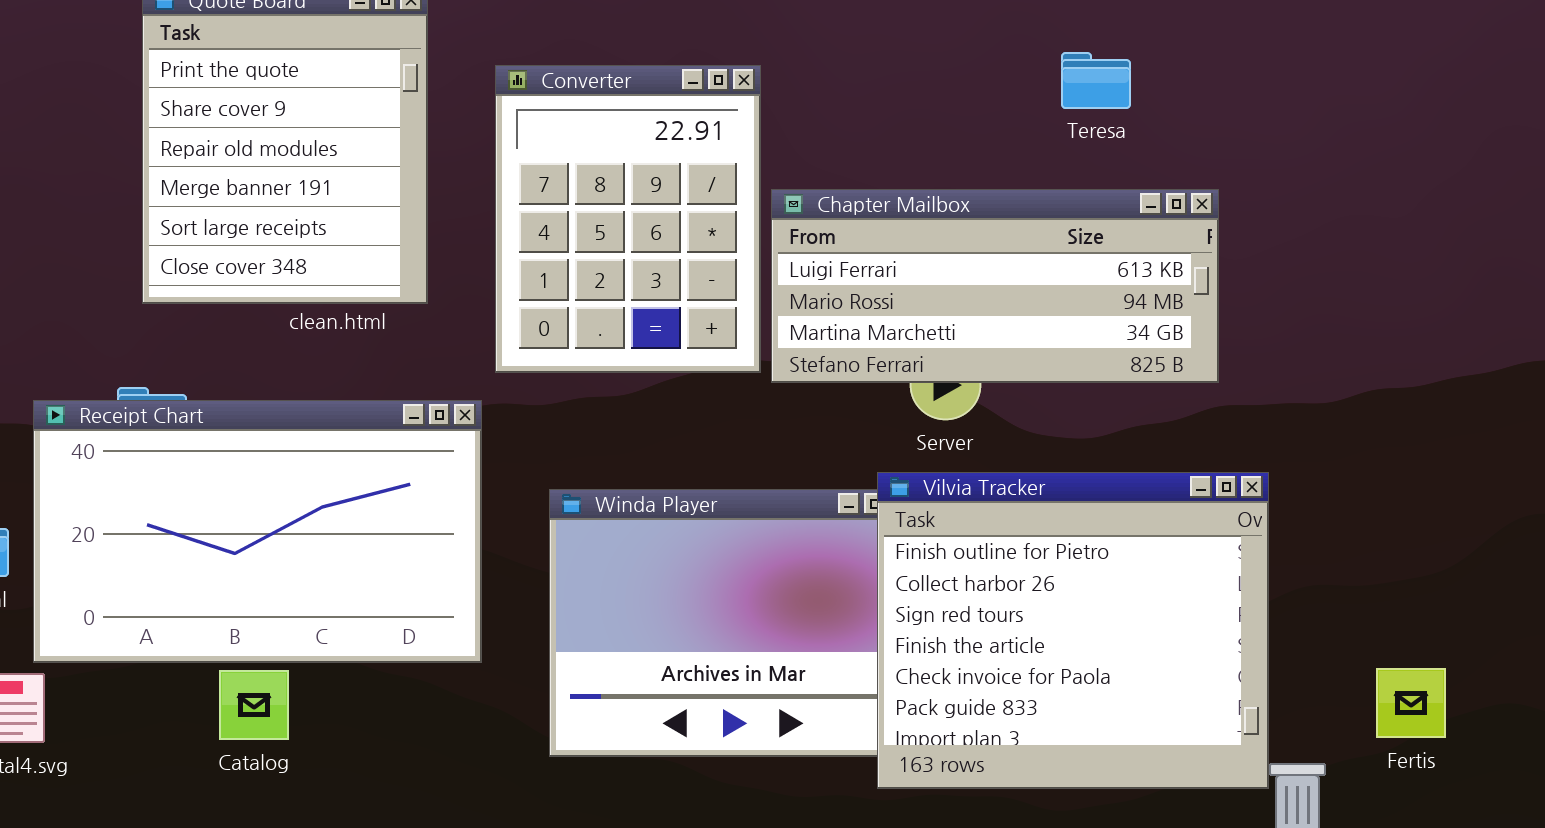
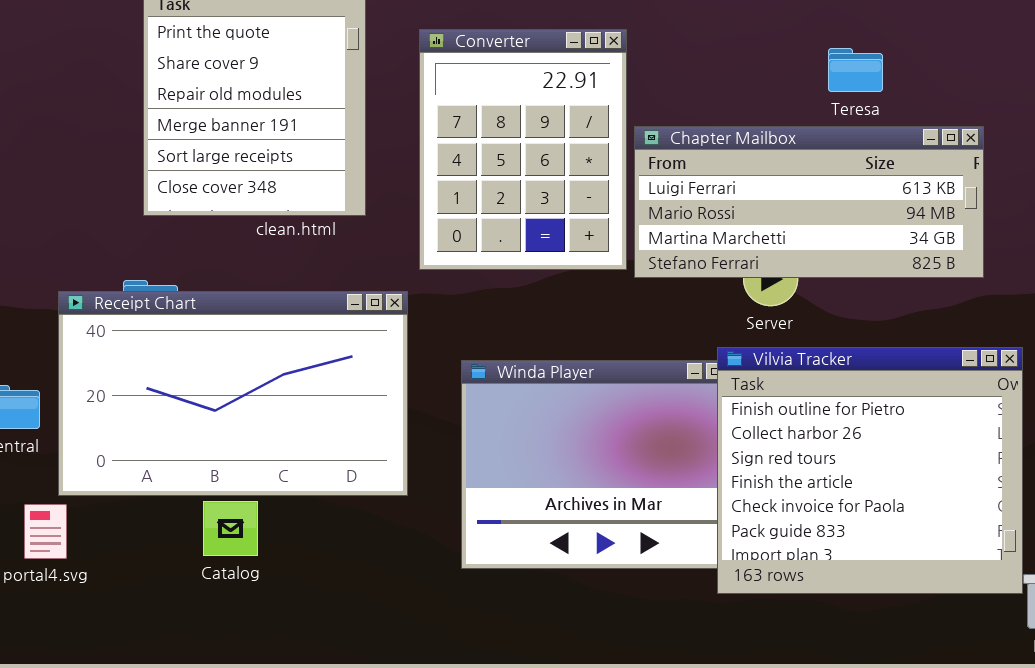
Teresa: [1061,52,1131,109] -> [828,48,883,92], moved

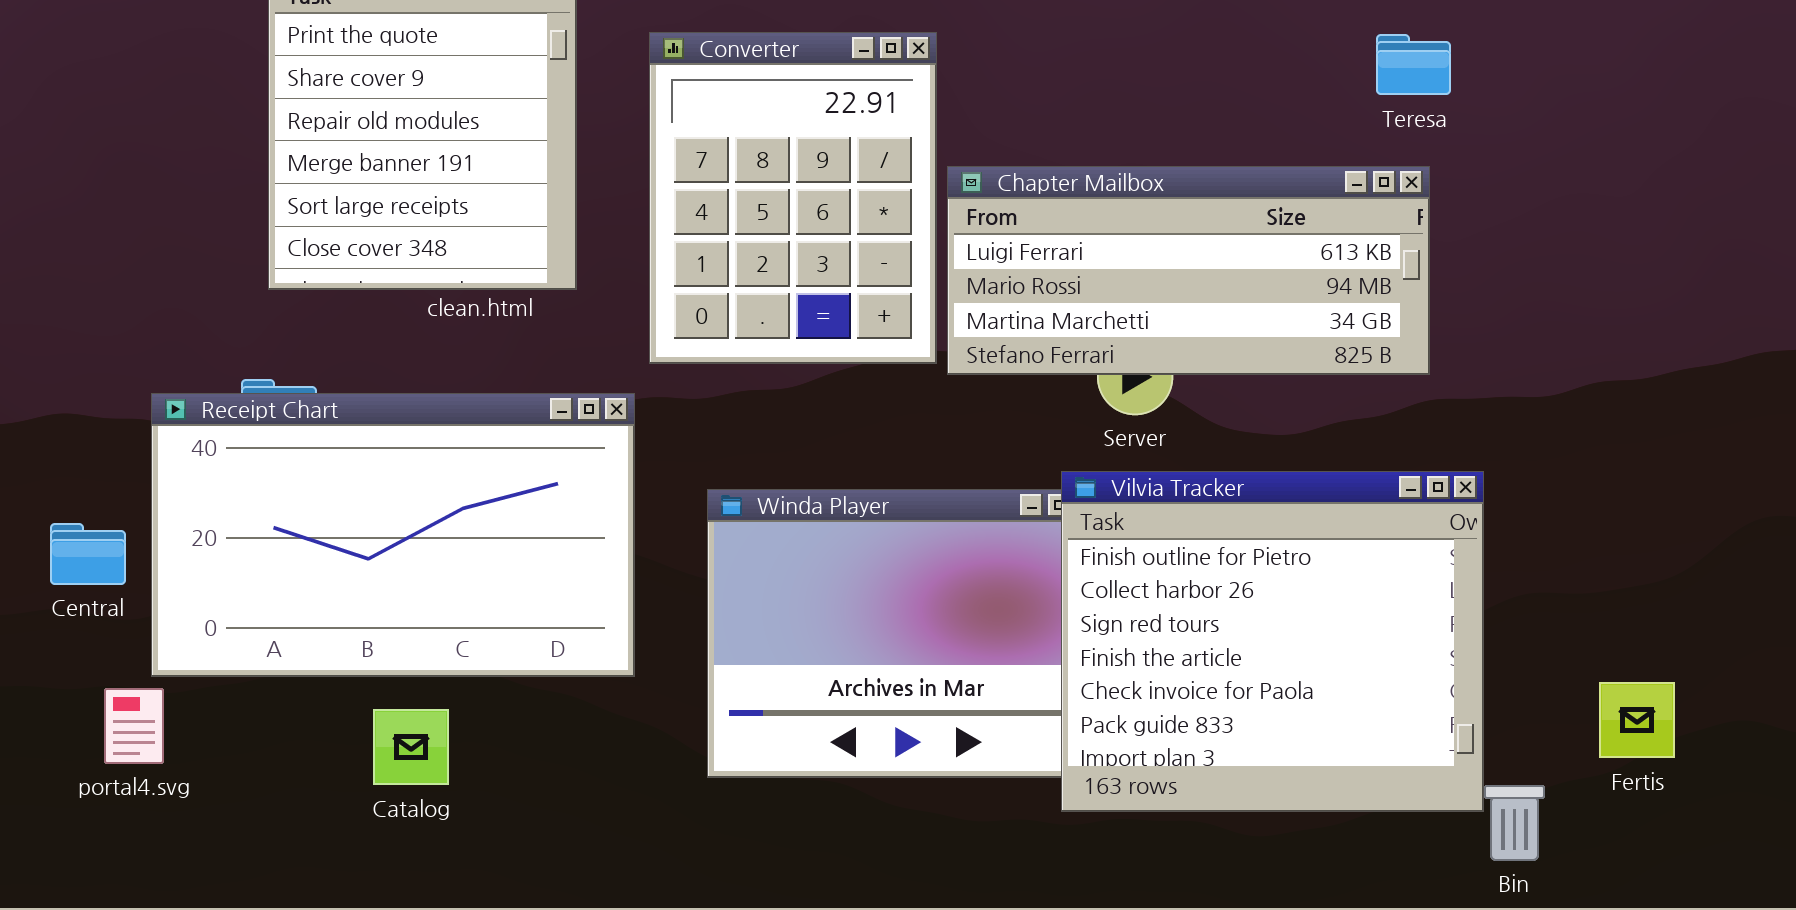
Teresa: [828,48,883,92] -> [1376,34,1451,95], moved
Catalog: [203,501,258,556] -> [373,709,449,785], moved

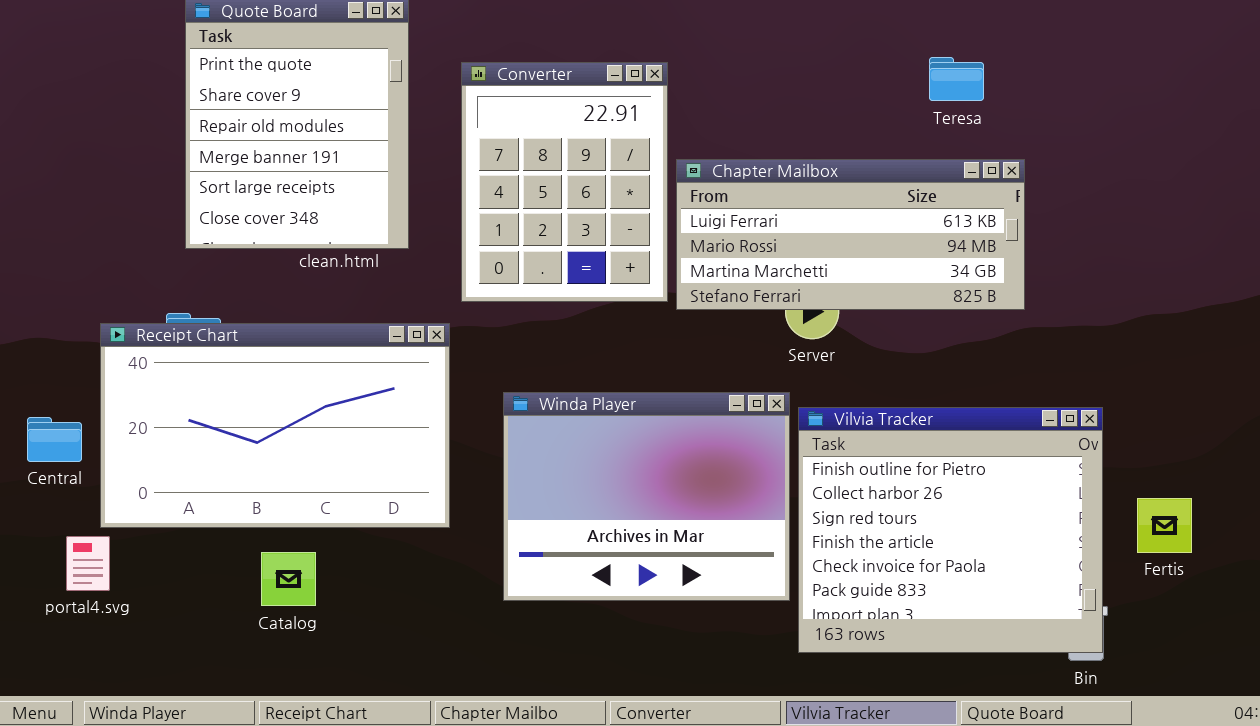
Teresa: [1376,34,1451,95] -> [929,57,984,101], moved
Vilvia Tracker: [1061,471,1484,812] -> [798,407,1103,653], moved
Fertis: [1599,682,1675,758] -> [1137,498,1192,553], moved

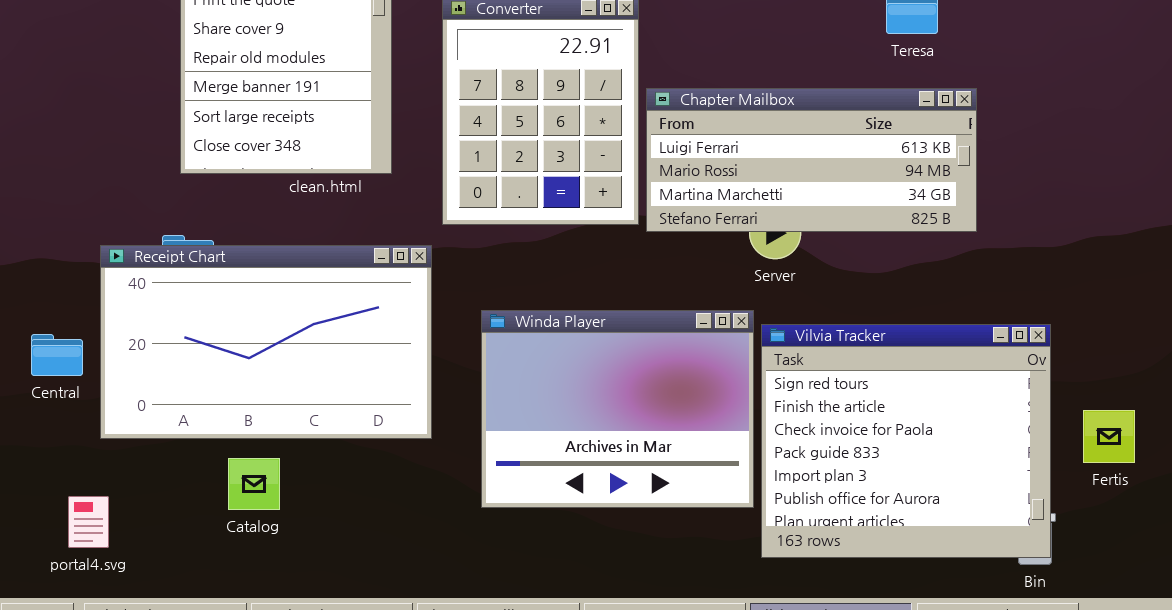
Vilvia Tracker: [798,407,1103,653] -> [761,324,1051,558], scrolled down 2 rows
portal4.svg: [66,536,110,591] -> [68,496,109,548], moved
Catalog: [261,552,316,606] -> [228,458,280,510], moved

